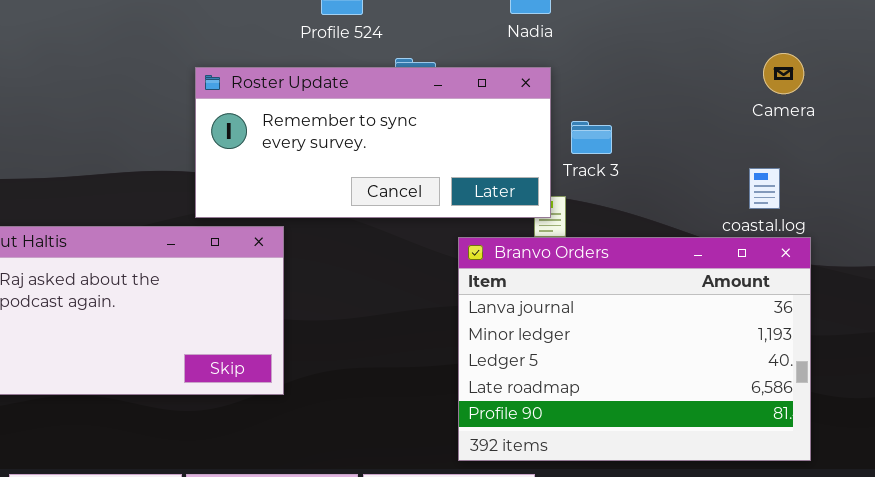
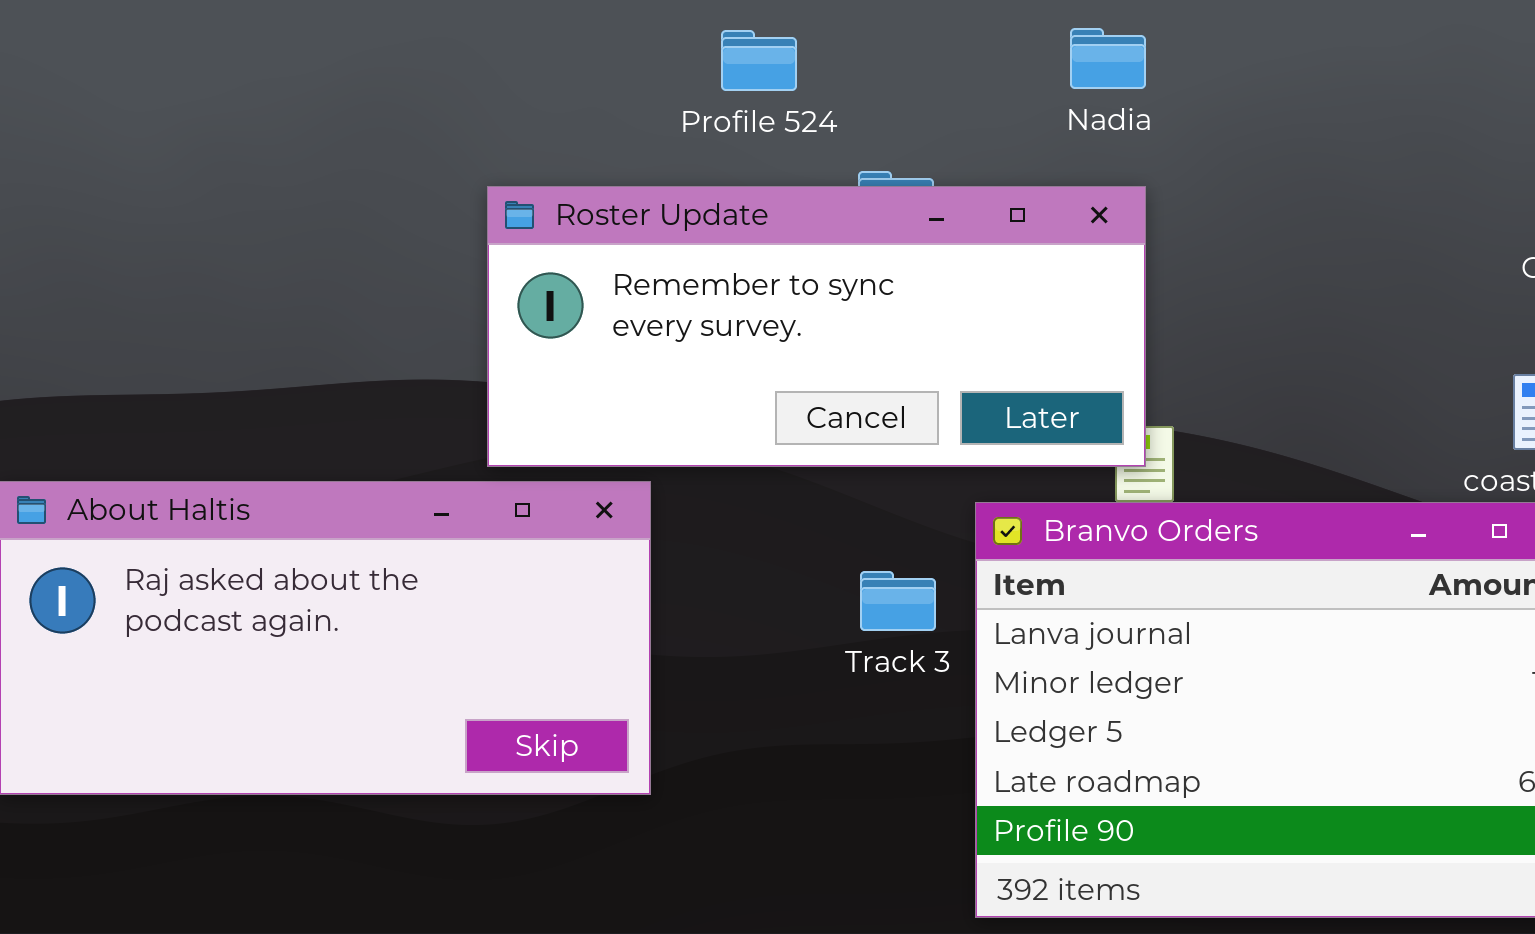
Track 3: [571,121,612,154] -> [860,571,936,631], moved

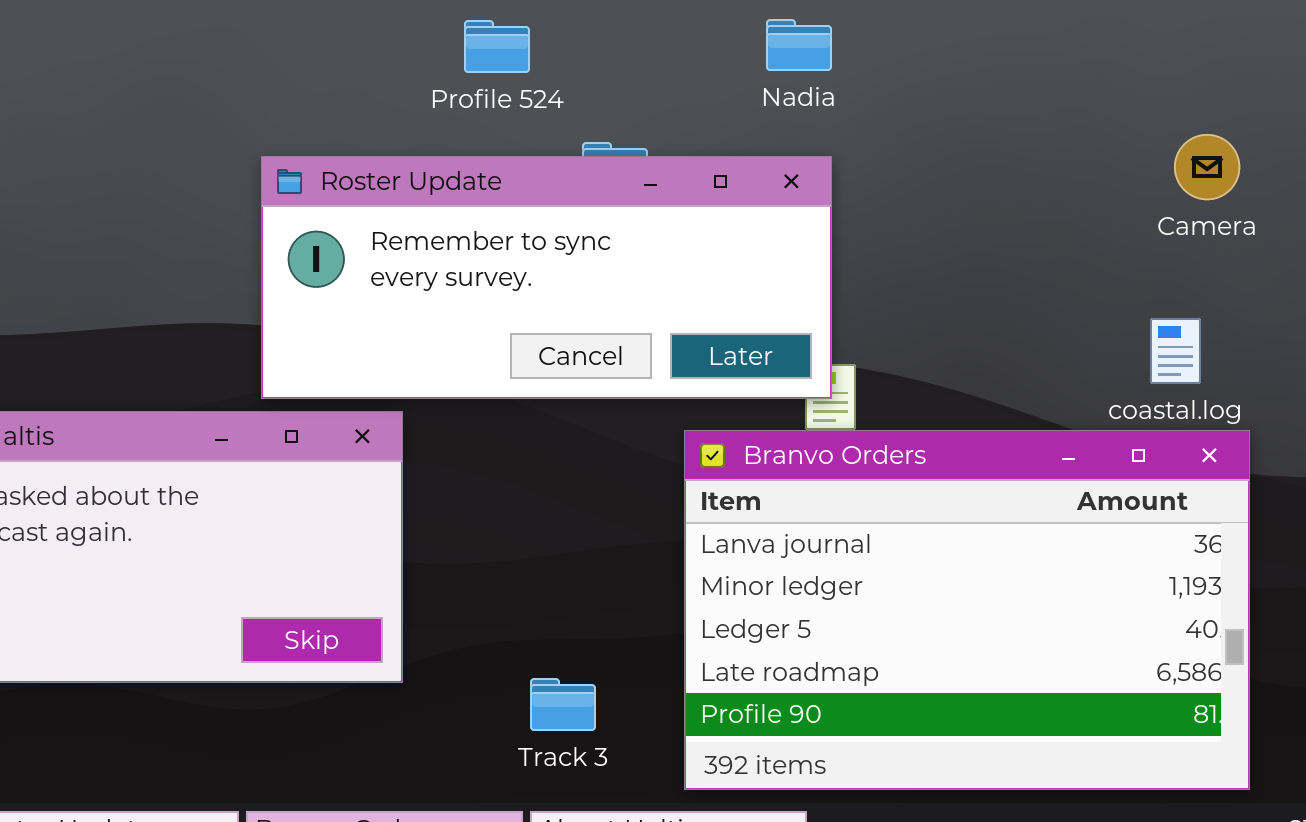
Track 3: [860,571,936,631] -> [530,678,596,731], moved

